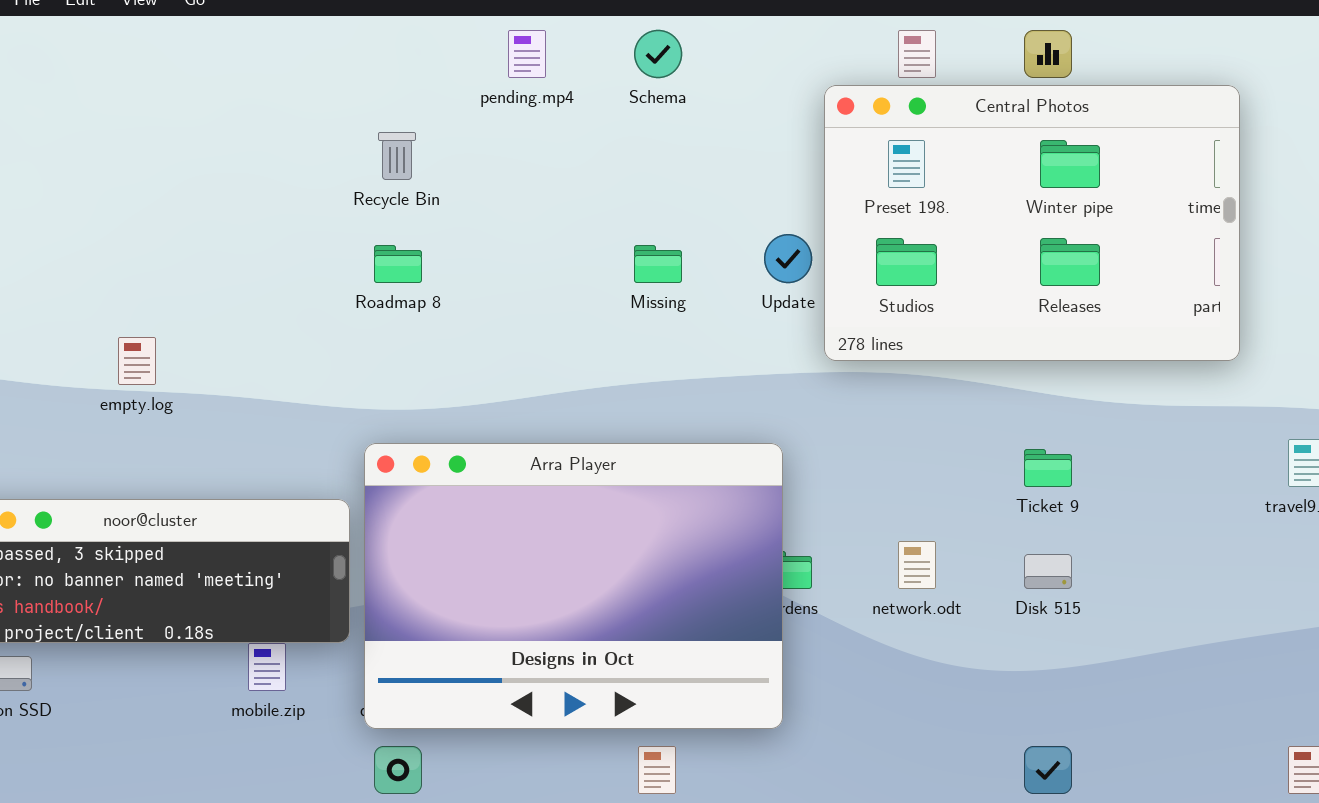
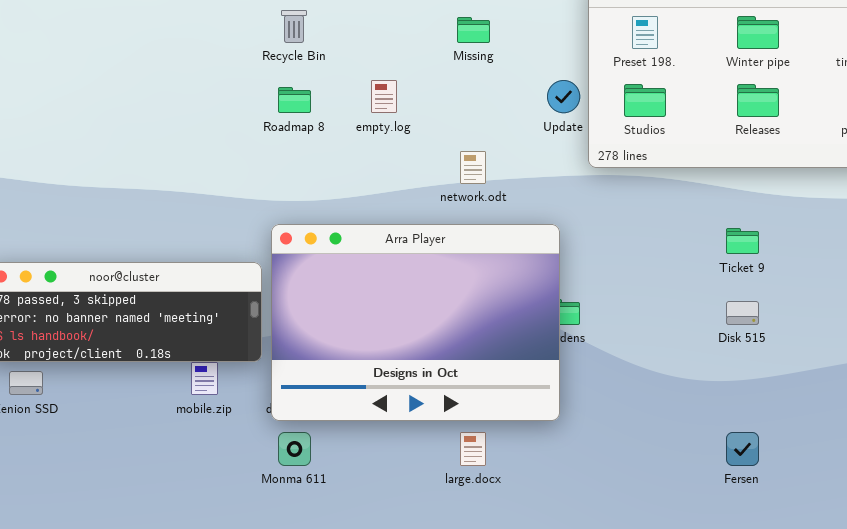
Missing: [634,245,682,283] -> [457,17,490,43], moved
empty.log: [118,337,156,385] -> [371,80,397,113], moved
network.odt: [898,541,936,589] -> [460,151,486,184], moved

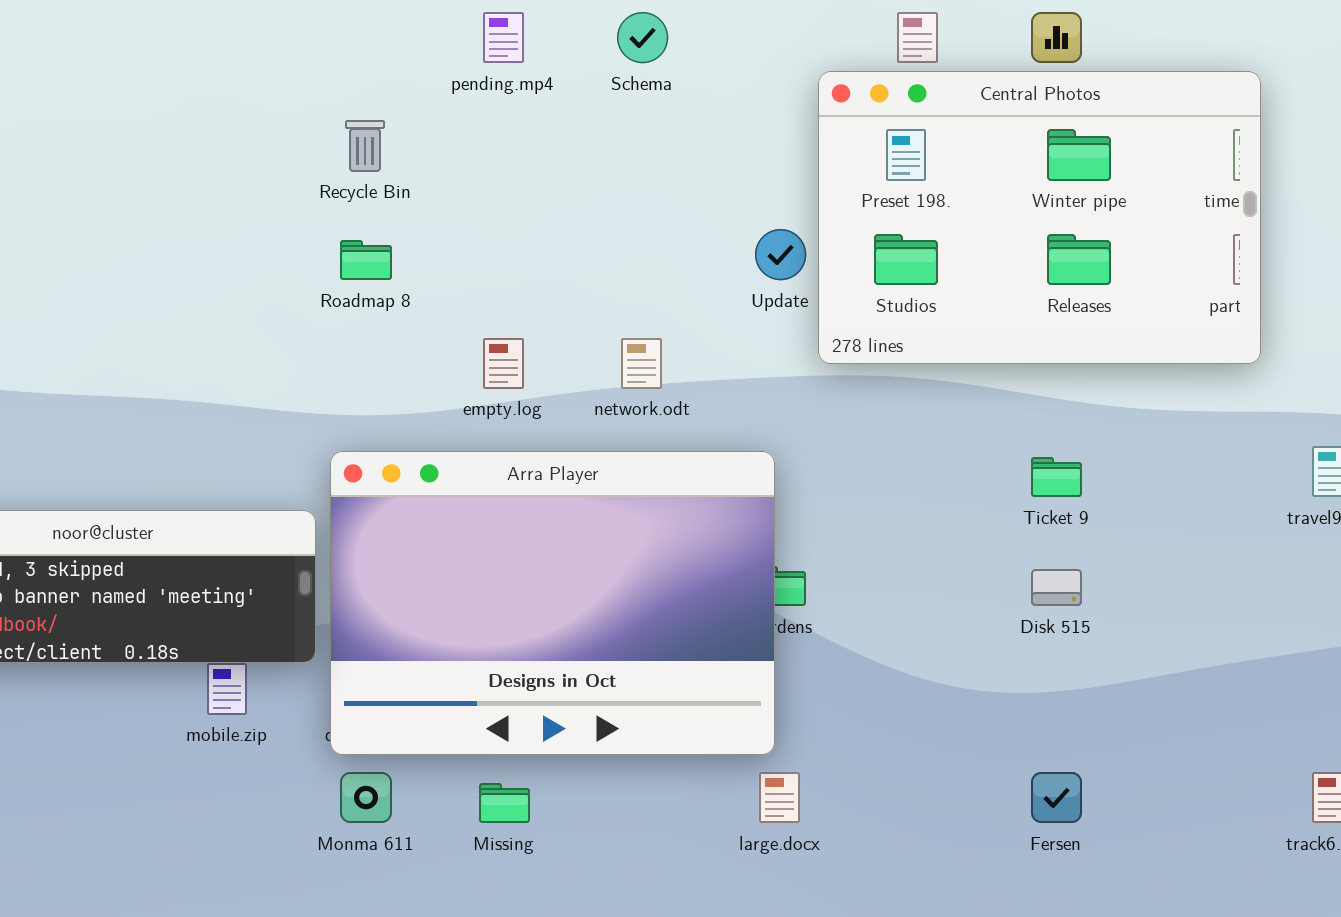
Missing: [457,17,490,43] -> [479,783,530,823], moved
empty.log: [371,80,397,113] -> [483,338,524,389], moved
large.docx: [460,432,486,466] -> [759,772,800,823], moved

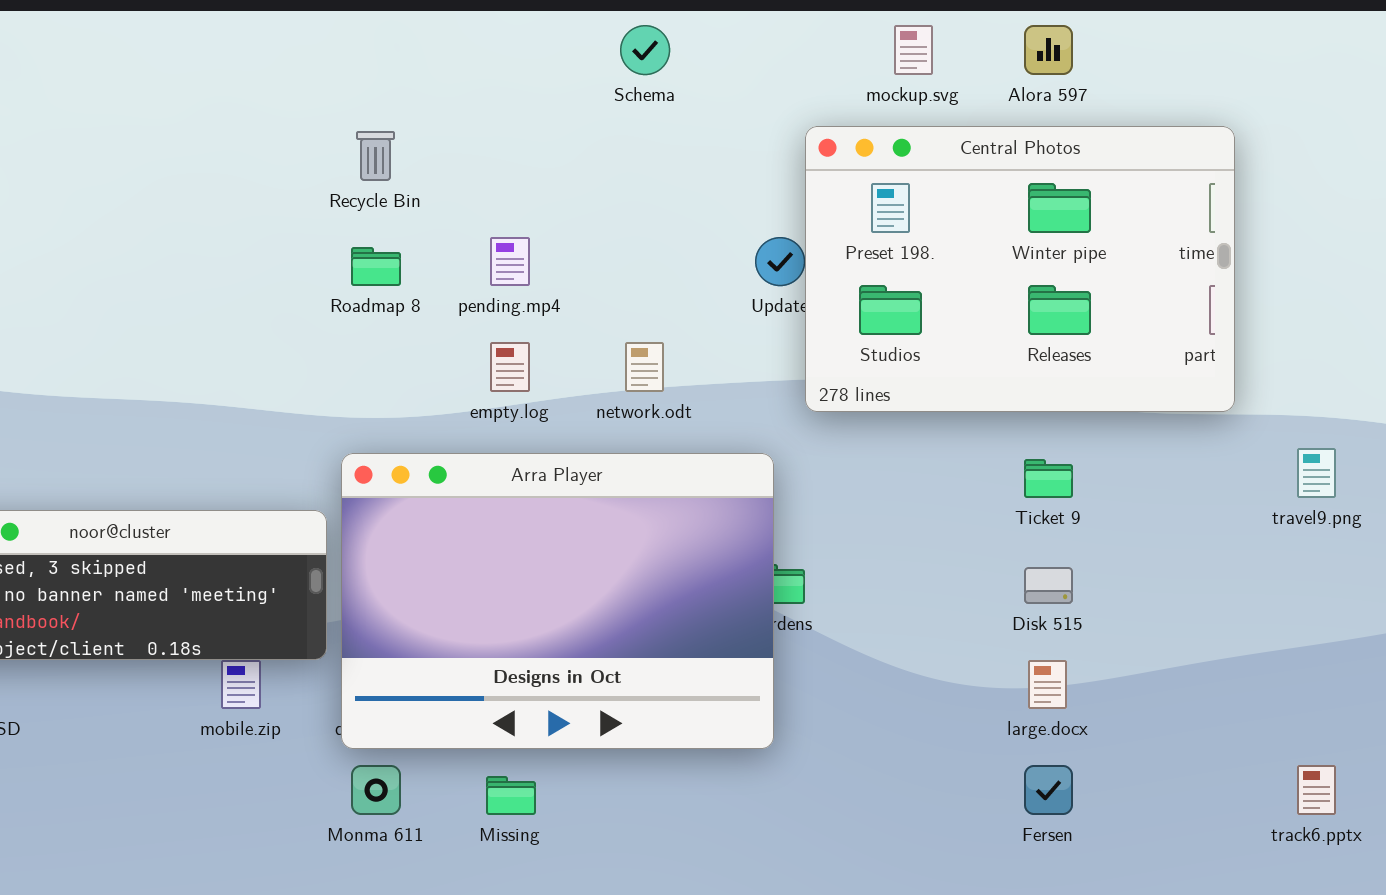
pending.mp4: [483,12,524,63] -> [490,237,530,286], moved
Central Photos: [818,71,1261,364] -> [805,126,1235,412], moved
large.docx: [759,772,800,823] -> [1028,660,1067,709], moved

